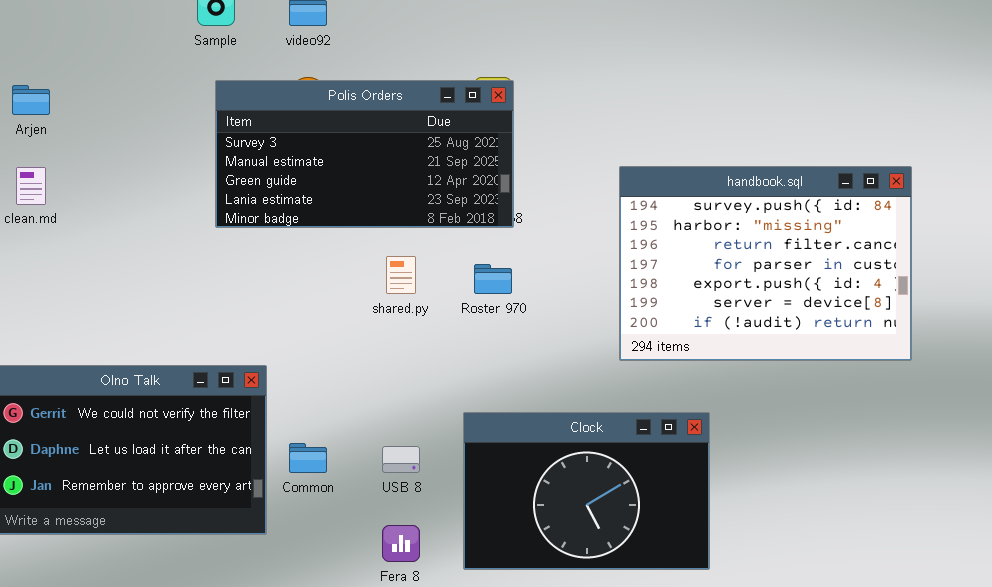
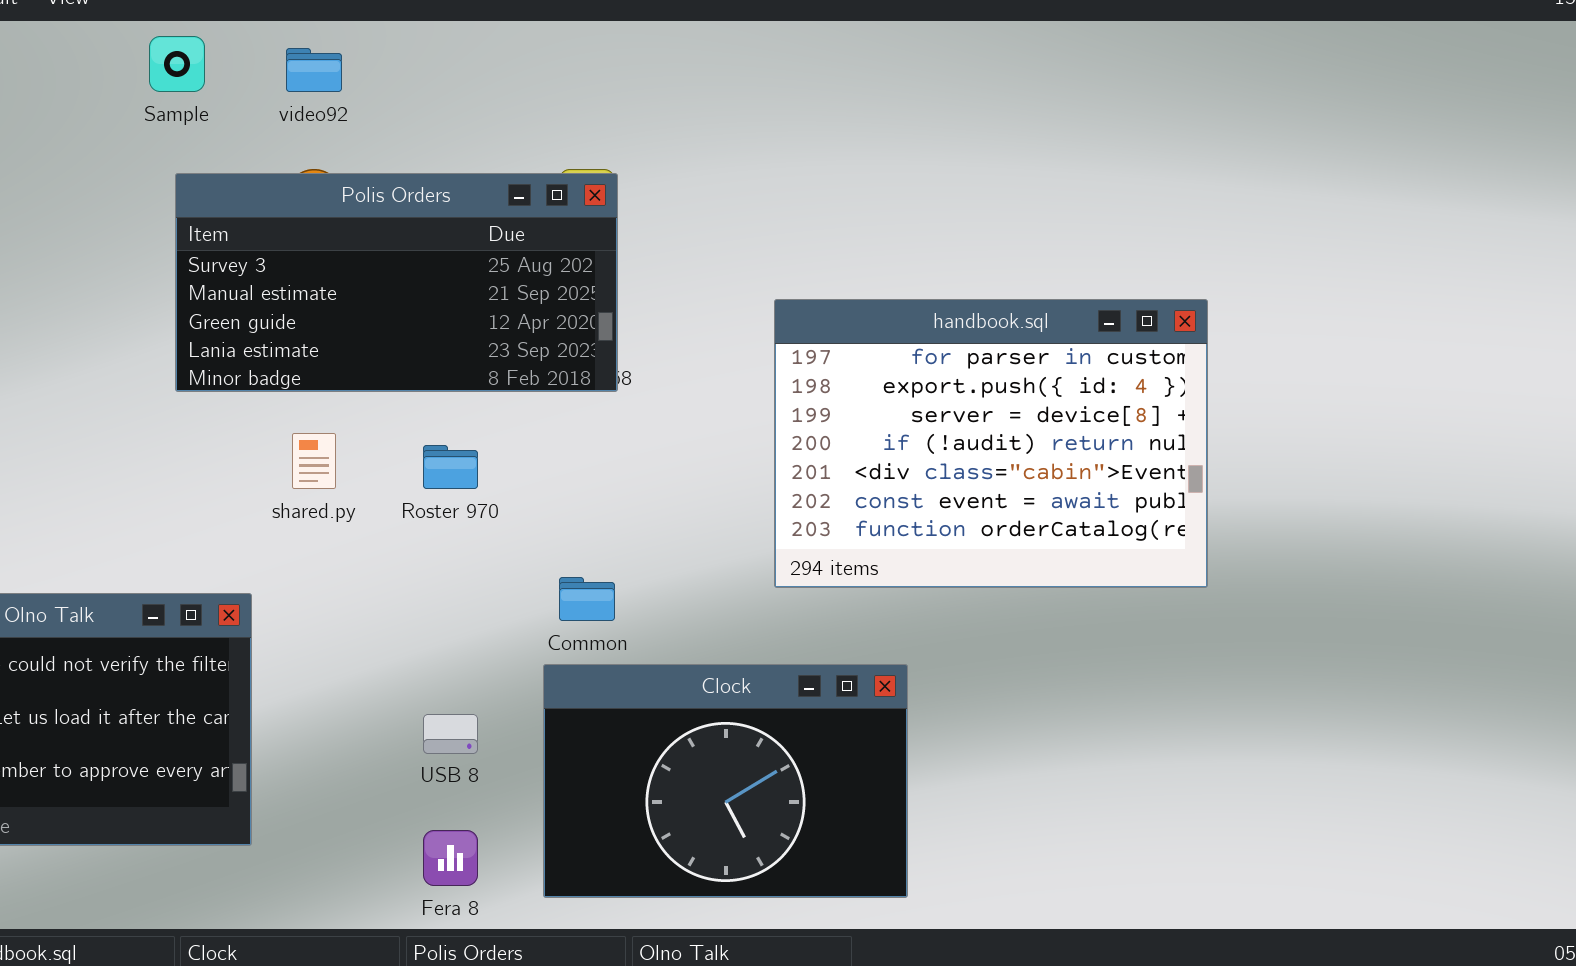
handbook.sql: [619,166,912,361] -> [774,299,1208,588], scrolled down 3 rows
shared.py: [386,256,416,294] -> [292,433,336,489], moved
Roster 970: [474,264,512,294] -> [423,445,478,489], moved
Common: [289,443,327,473] -> [559,577,615,621], moved

